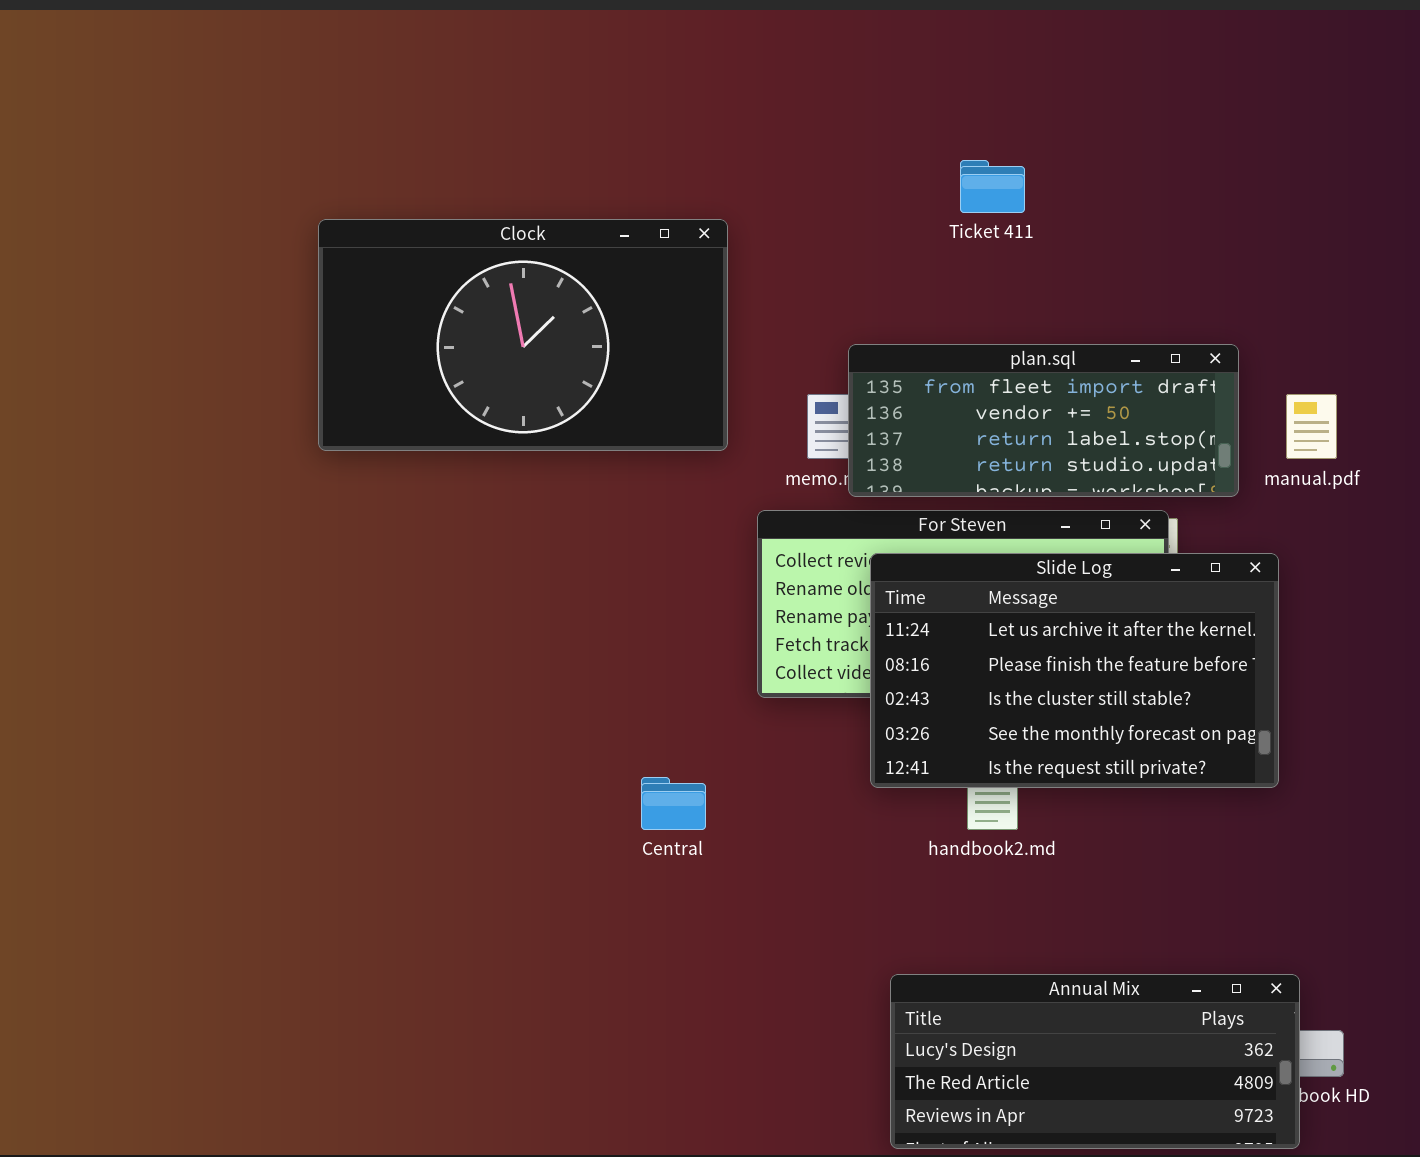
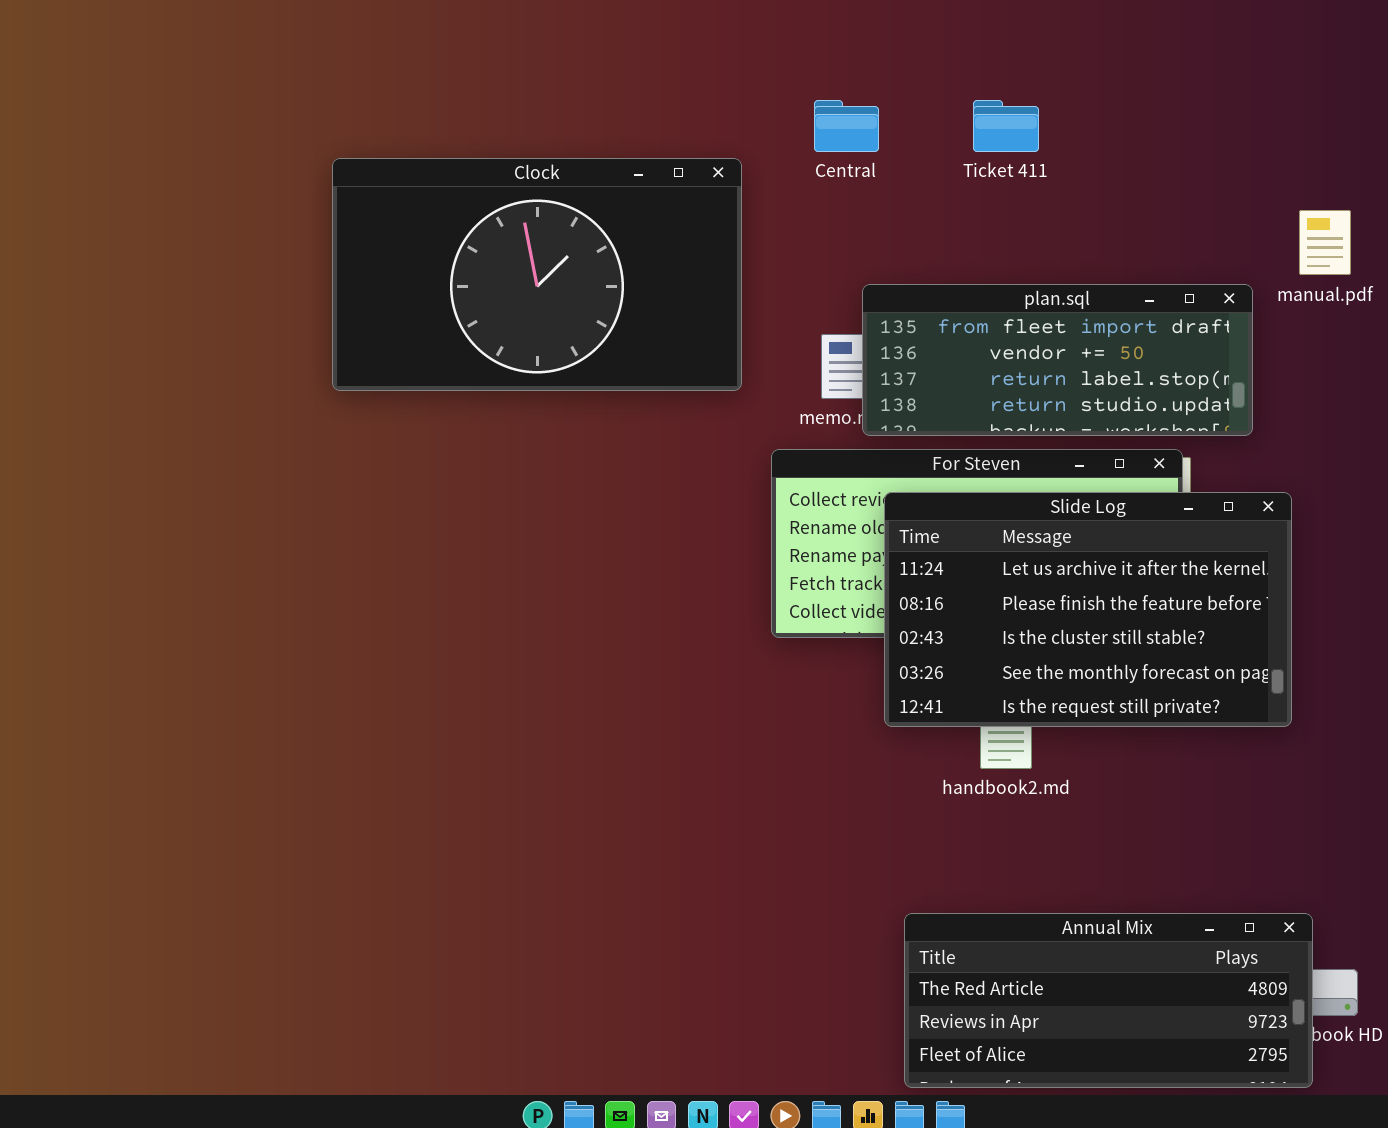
manual.pdf: [1286,394,1337,459] -> [1299,210,1351,275], moved
Central: [641,777,706,830] -> [814,100,879,152], moved
Annual Mix: [890,974,1300,1149] -> [904,913,1313,1088], scrolled down 1 row

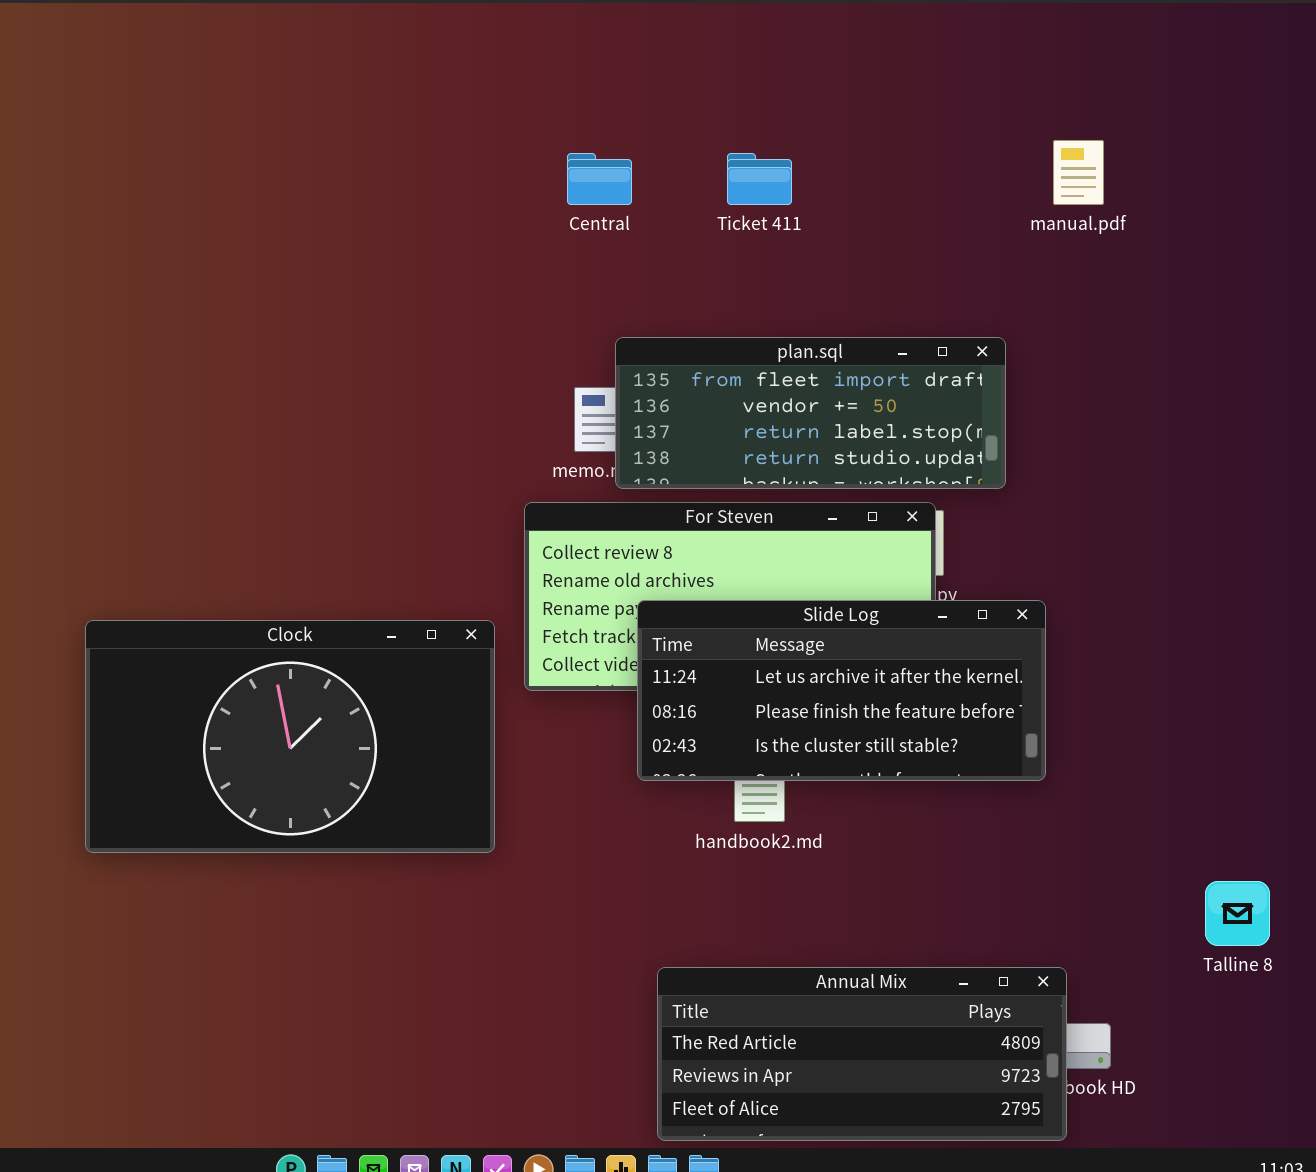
Clock: [332,158,742,391] -> [85,620,495,853], moved
manual.pdf: [1299,210,1351,275] -> [1053,140,1104,205], moved
Slide Log: [884,492,1292,727] -> [637,600,1046,781], resized

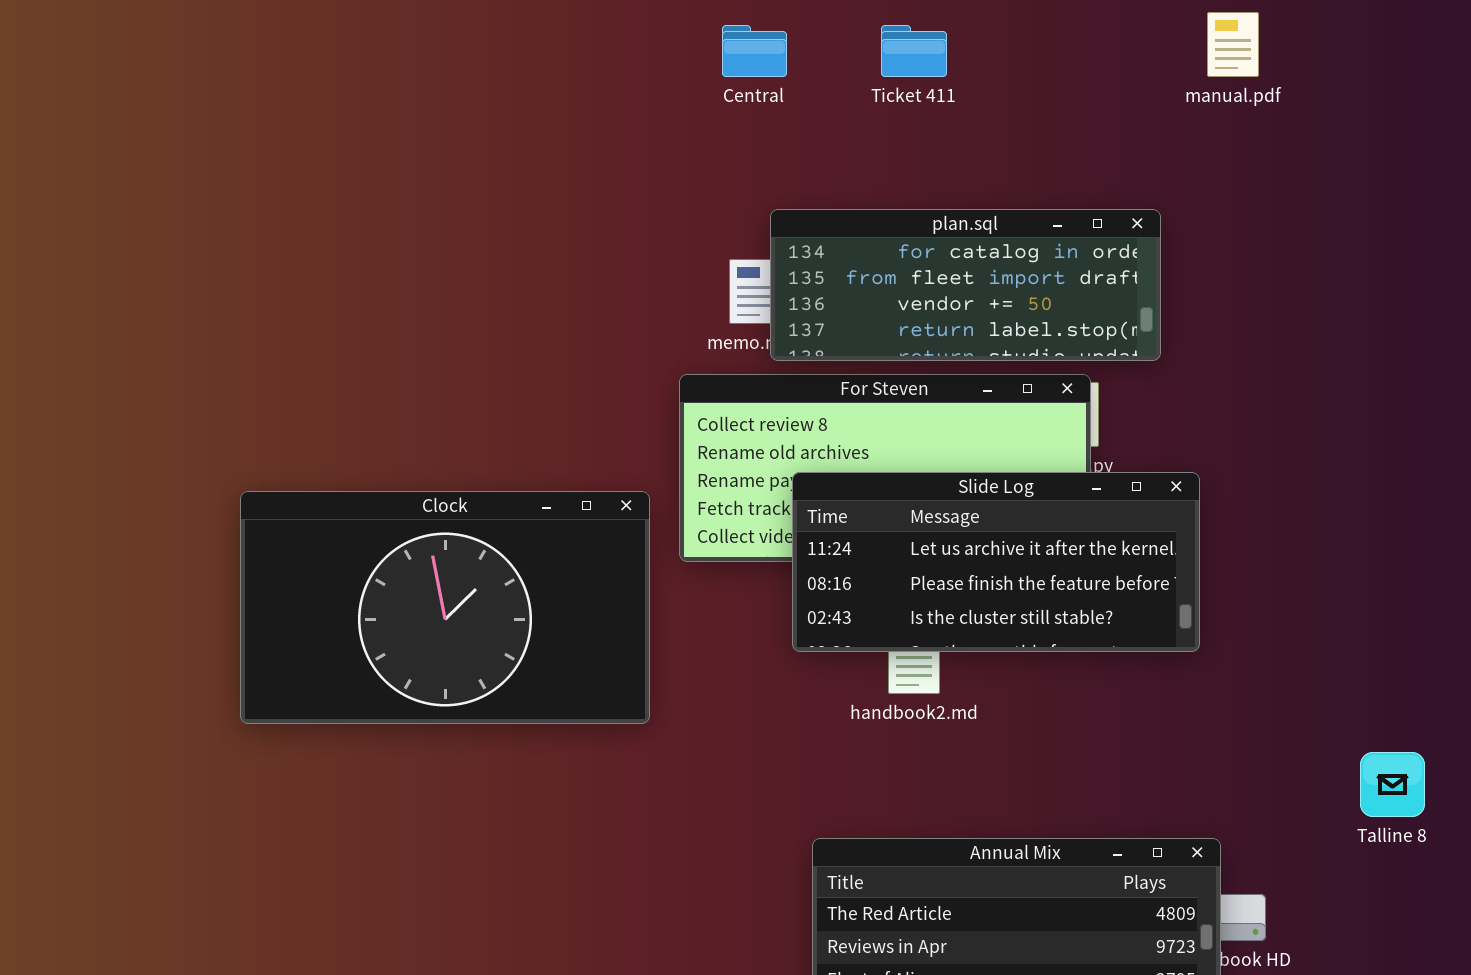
plan.sql: [615,337,1006,489] -> [770,209,1161,361], scrolled up 1 row

